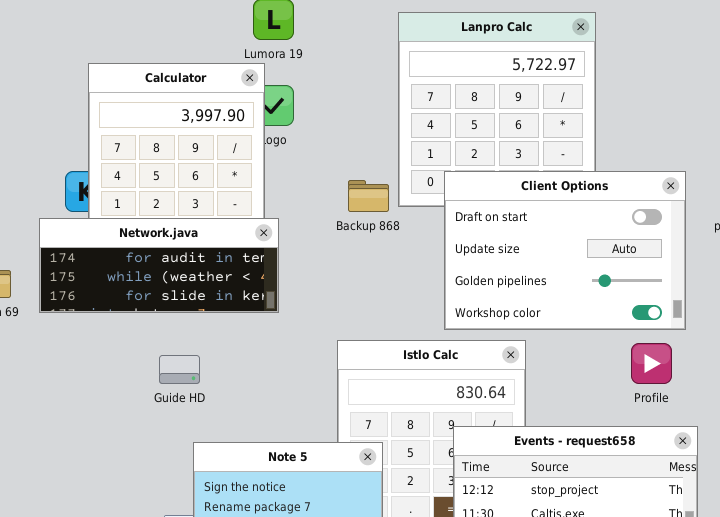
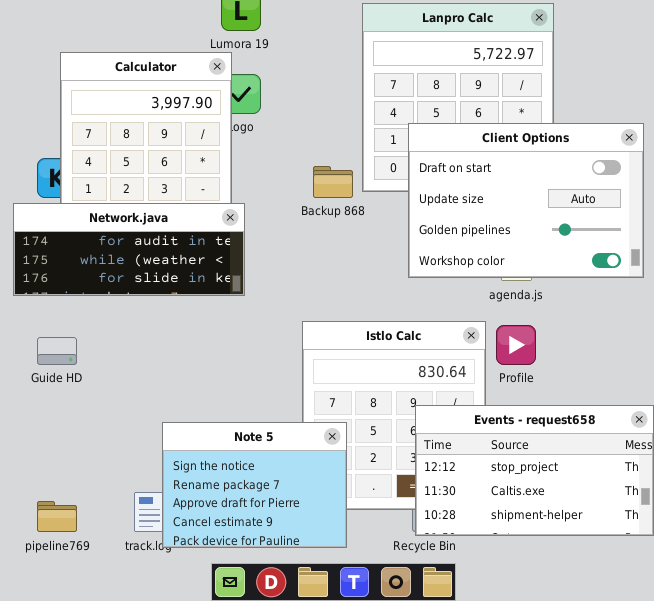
Client Options: [444,171,686,330] -> [408,123,644,278], moved
Profile: [631,343,672,384] -> [496,325,536,365], moved
Guide HD: [159,355,200,384] -> [37,337,77,365], moved

